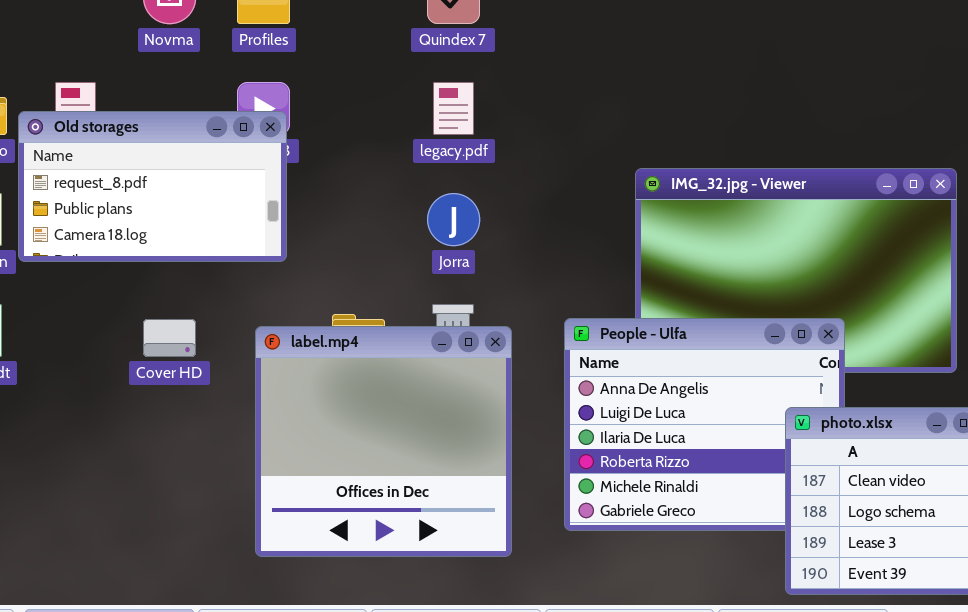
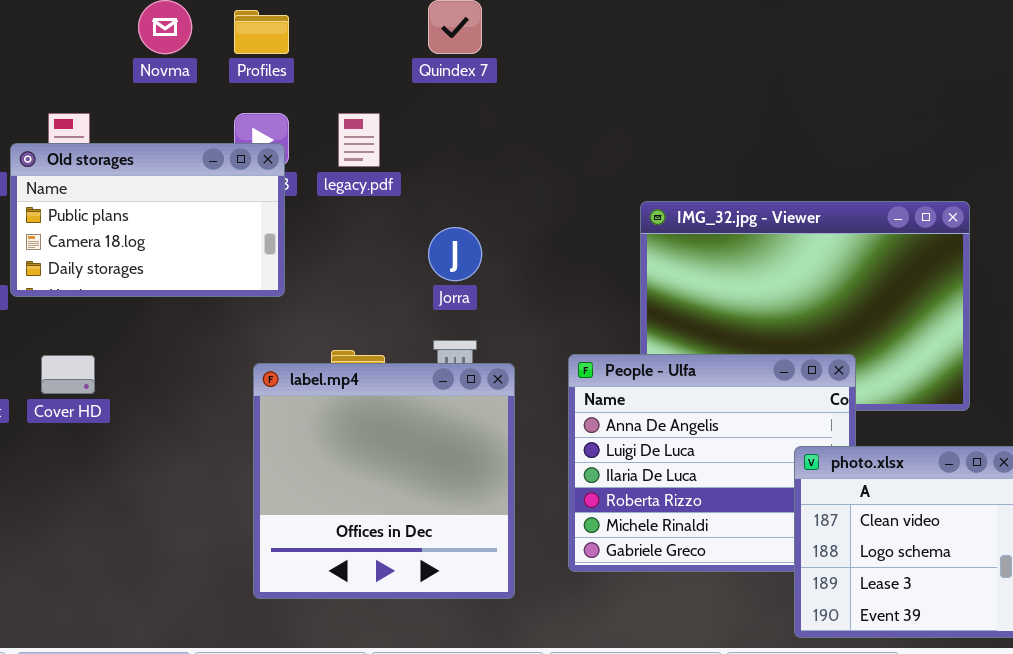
legacy.pdf: [433,82,474,135] -> [338,113,380,167], moved
Old storages: [18,111,287,262] -> [10,143,285,297], scrolled down 1 row
Cover HD: [143,319,196,357] -> [41,355,95,394], moved

